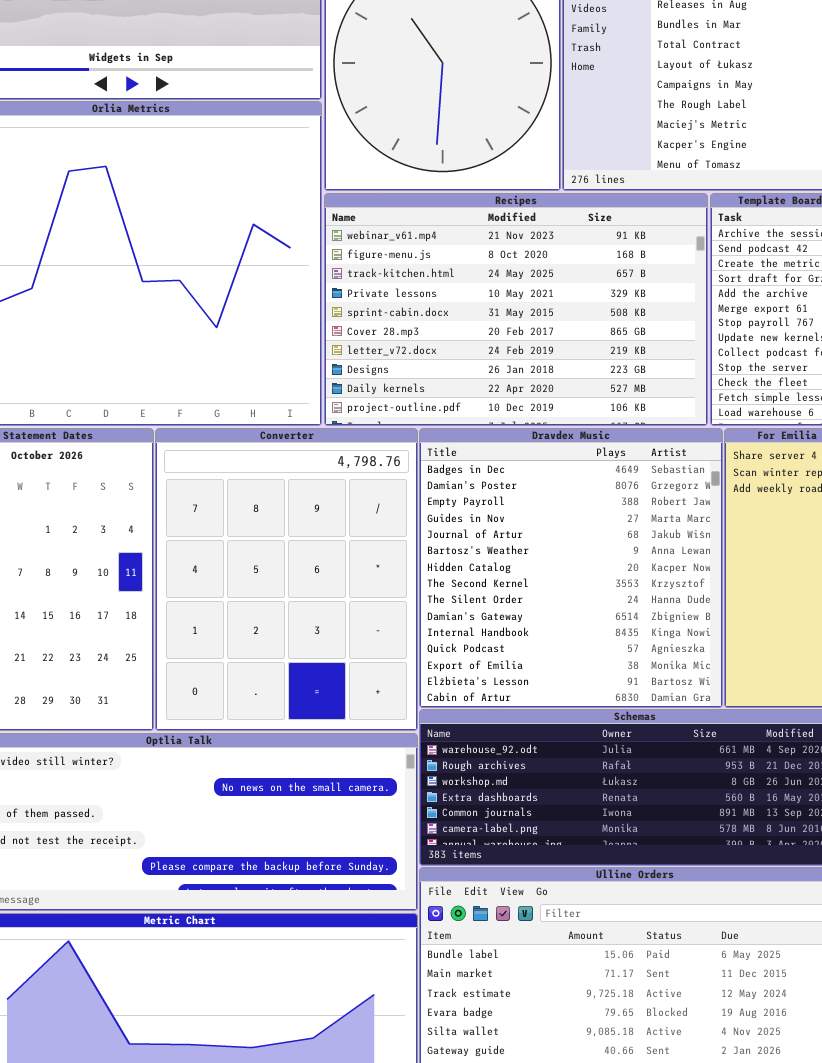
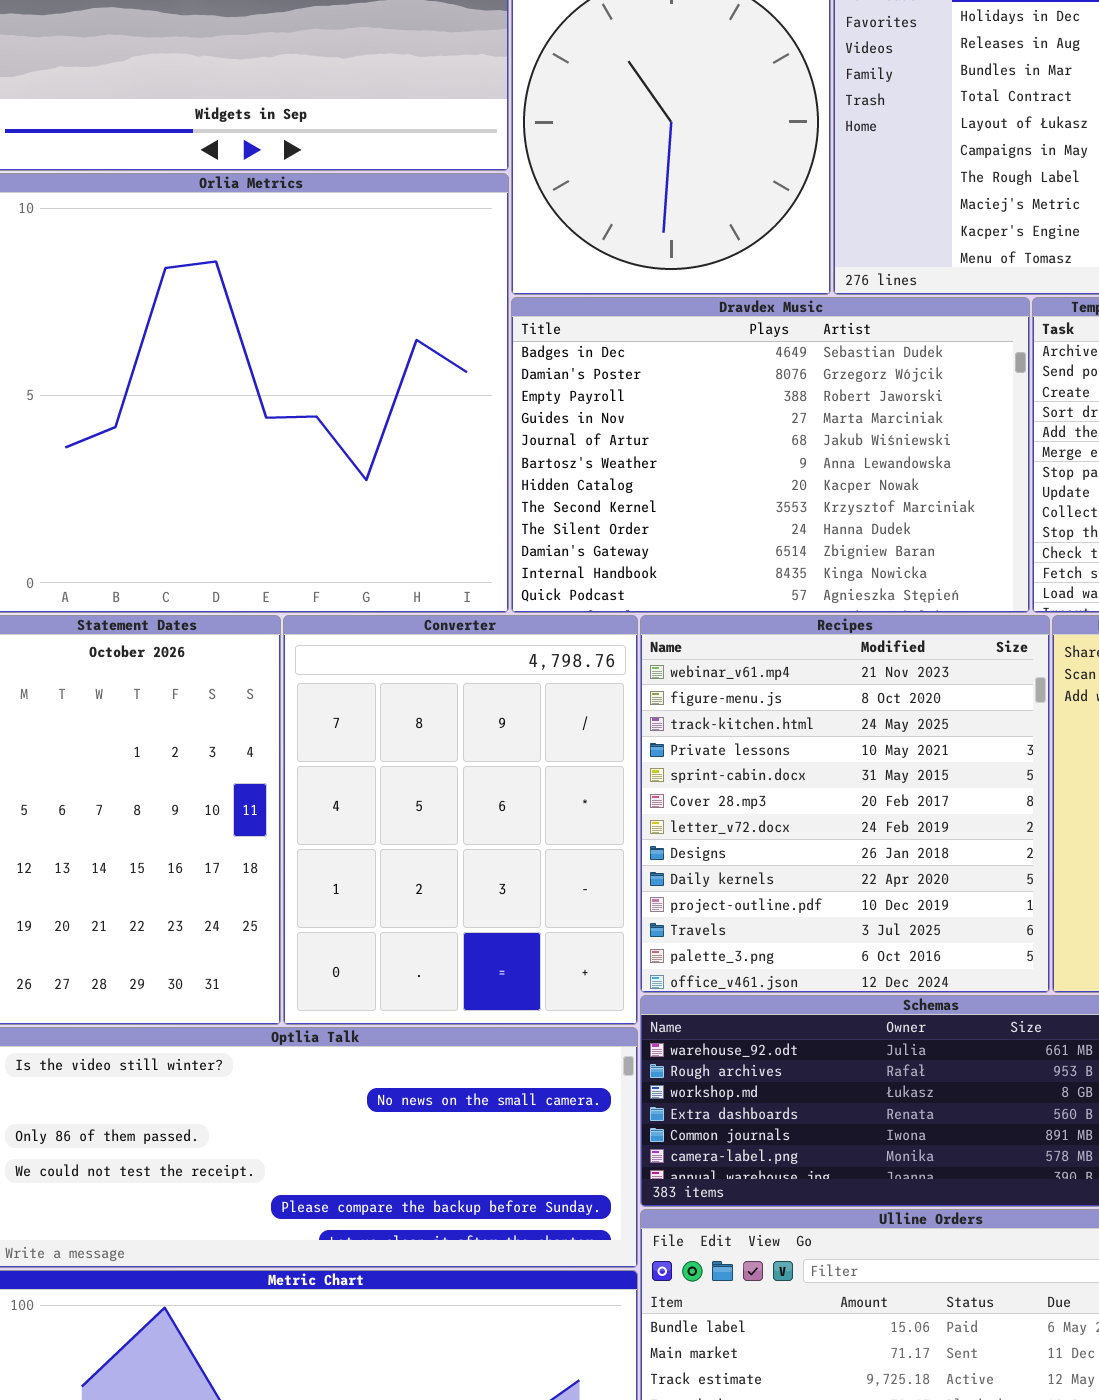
Recipes: [324,193,708,426] -> [640,615,1050,993], moved, resized
Dravdex Music: [419,428,723,708] -> [511,297,1030,613], moved, resized

